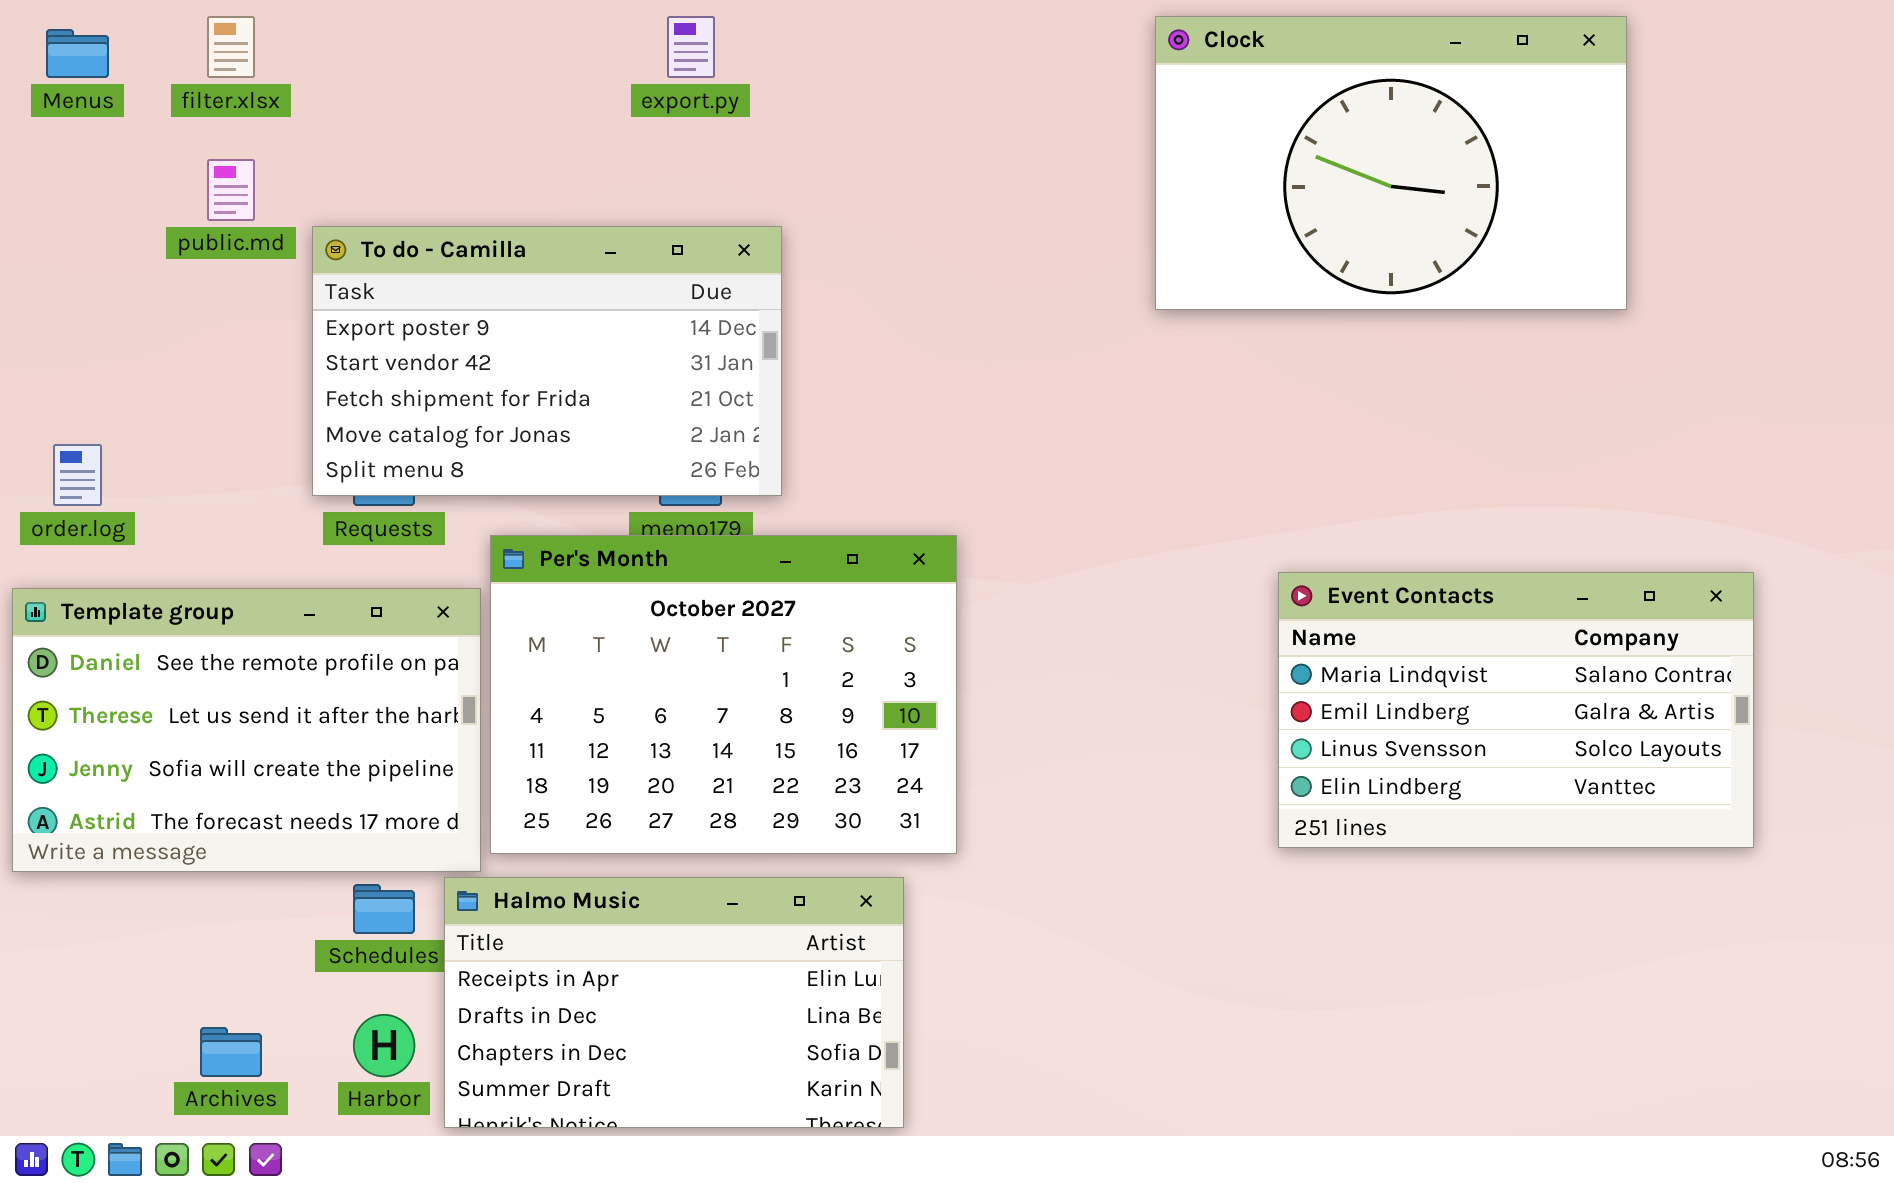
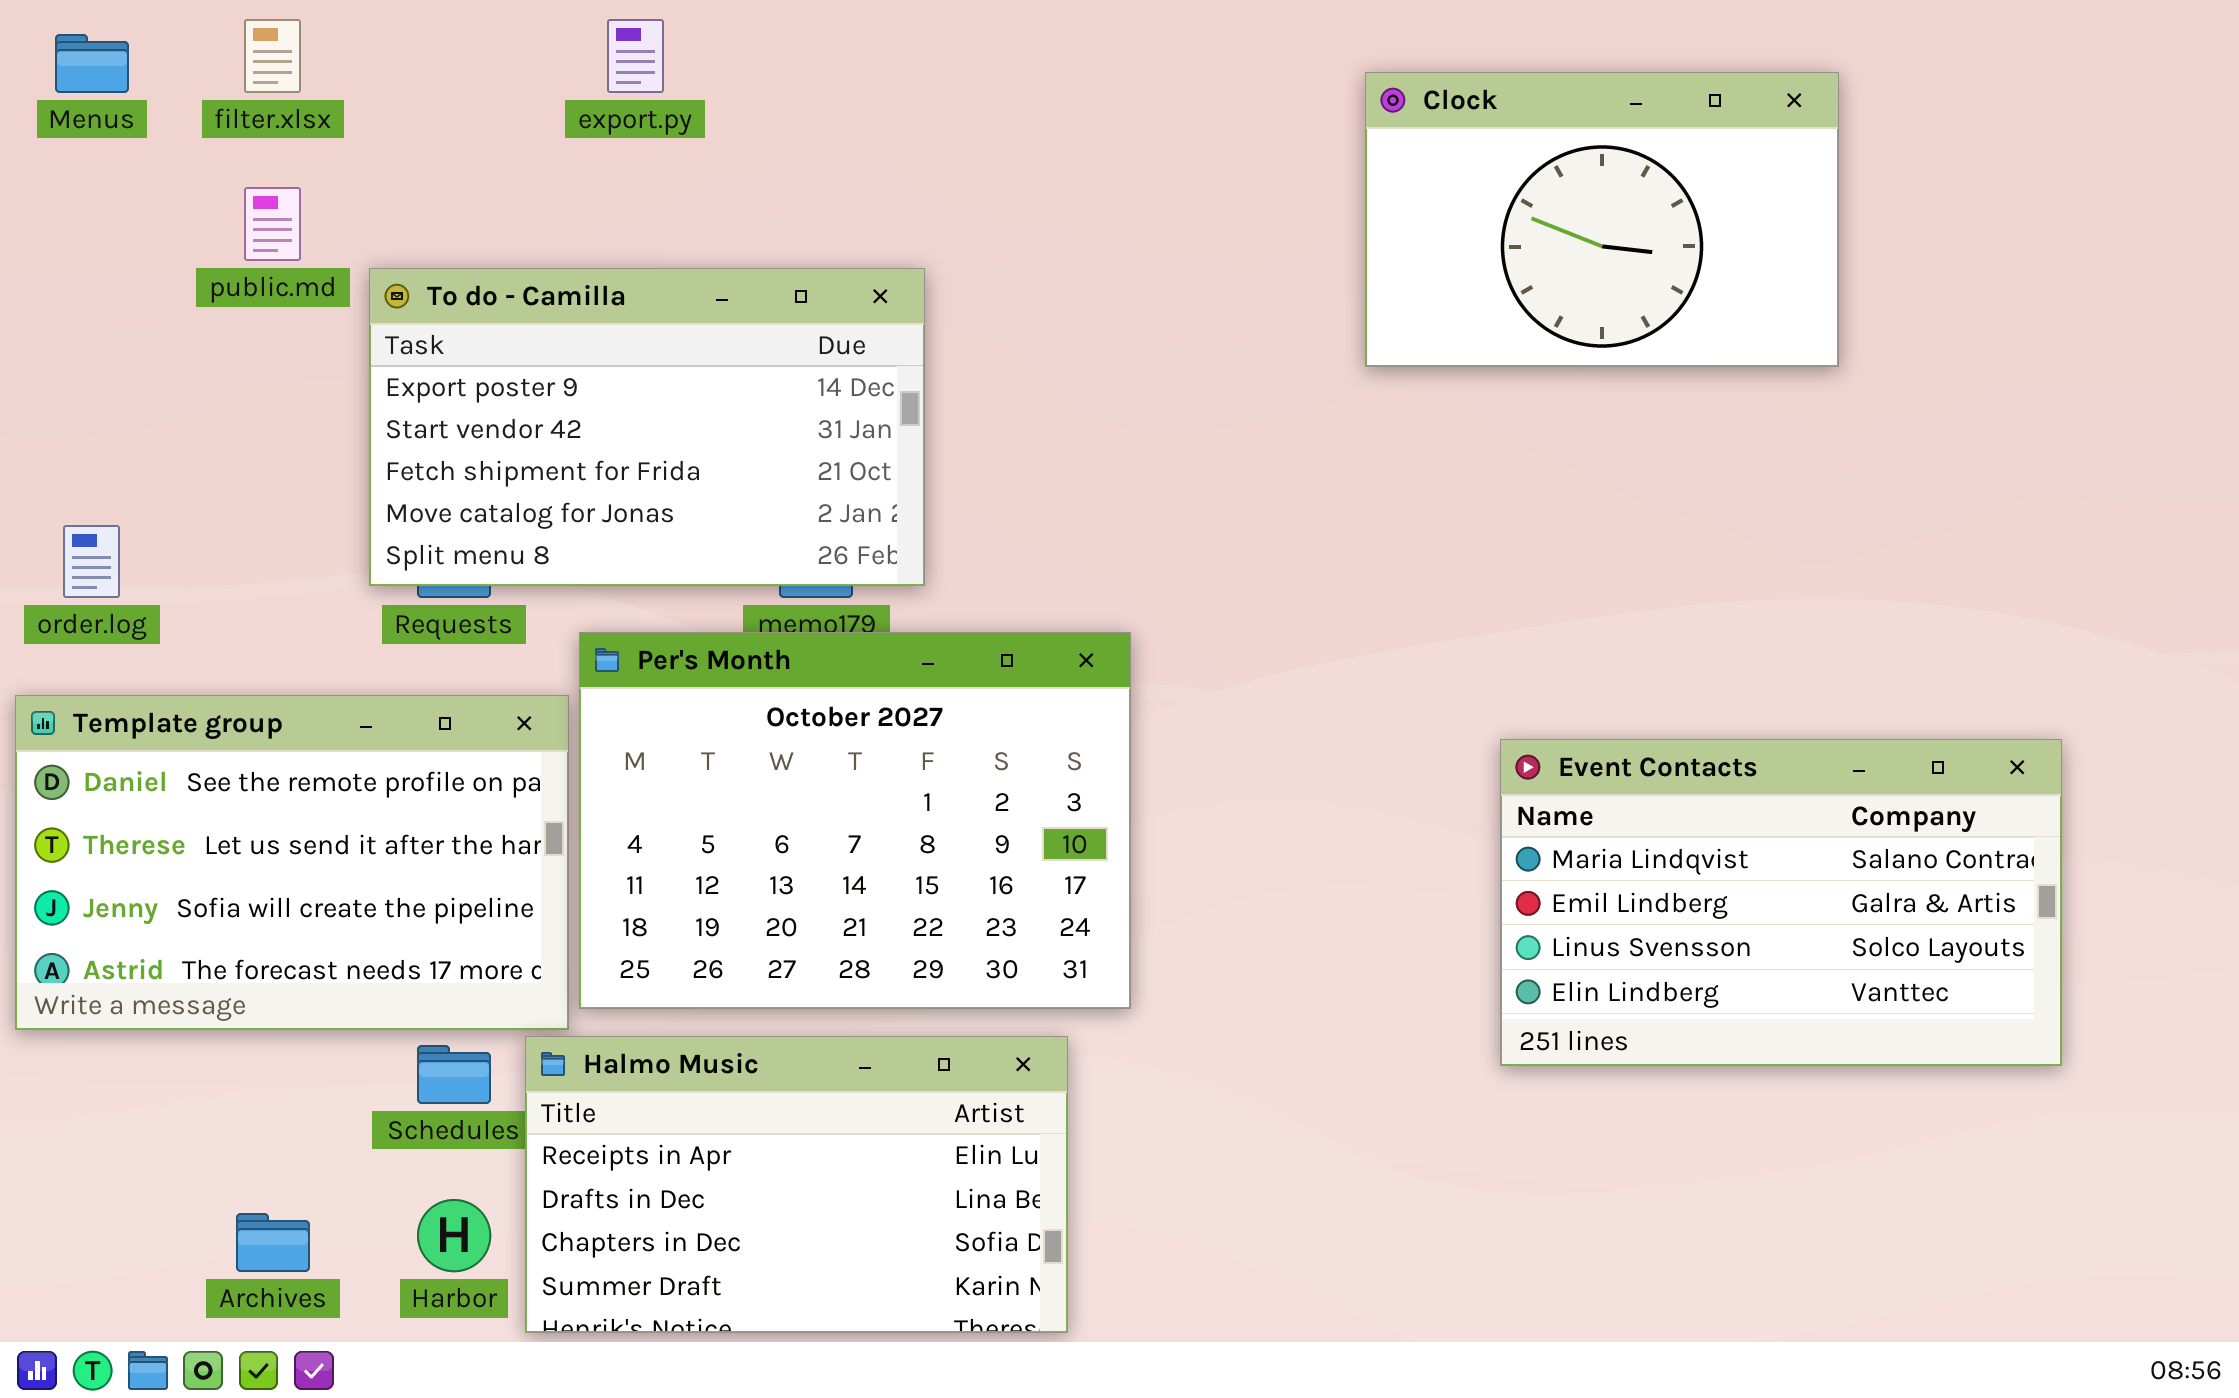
export.py: [667,16,715,78] -> [607,19,664,93], moved
Clock: [1155,16,1627,310] -> [1365,72,1839,367], resized
Event Contacts: [1278,572,1754,848] -> [1500,739,2062,1066], moved

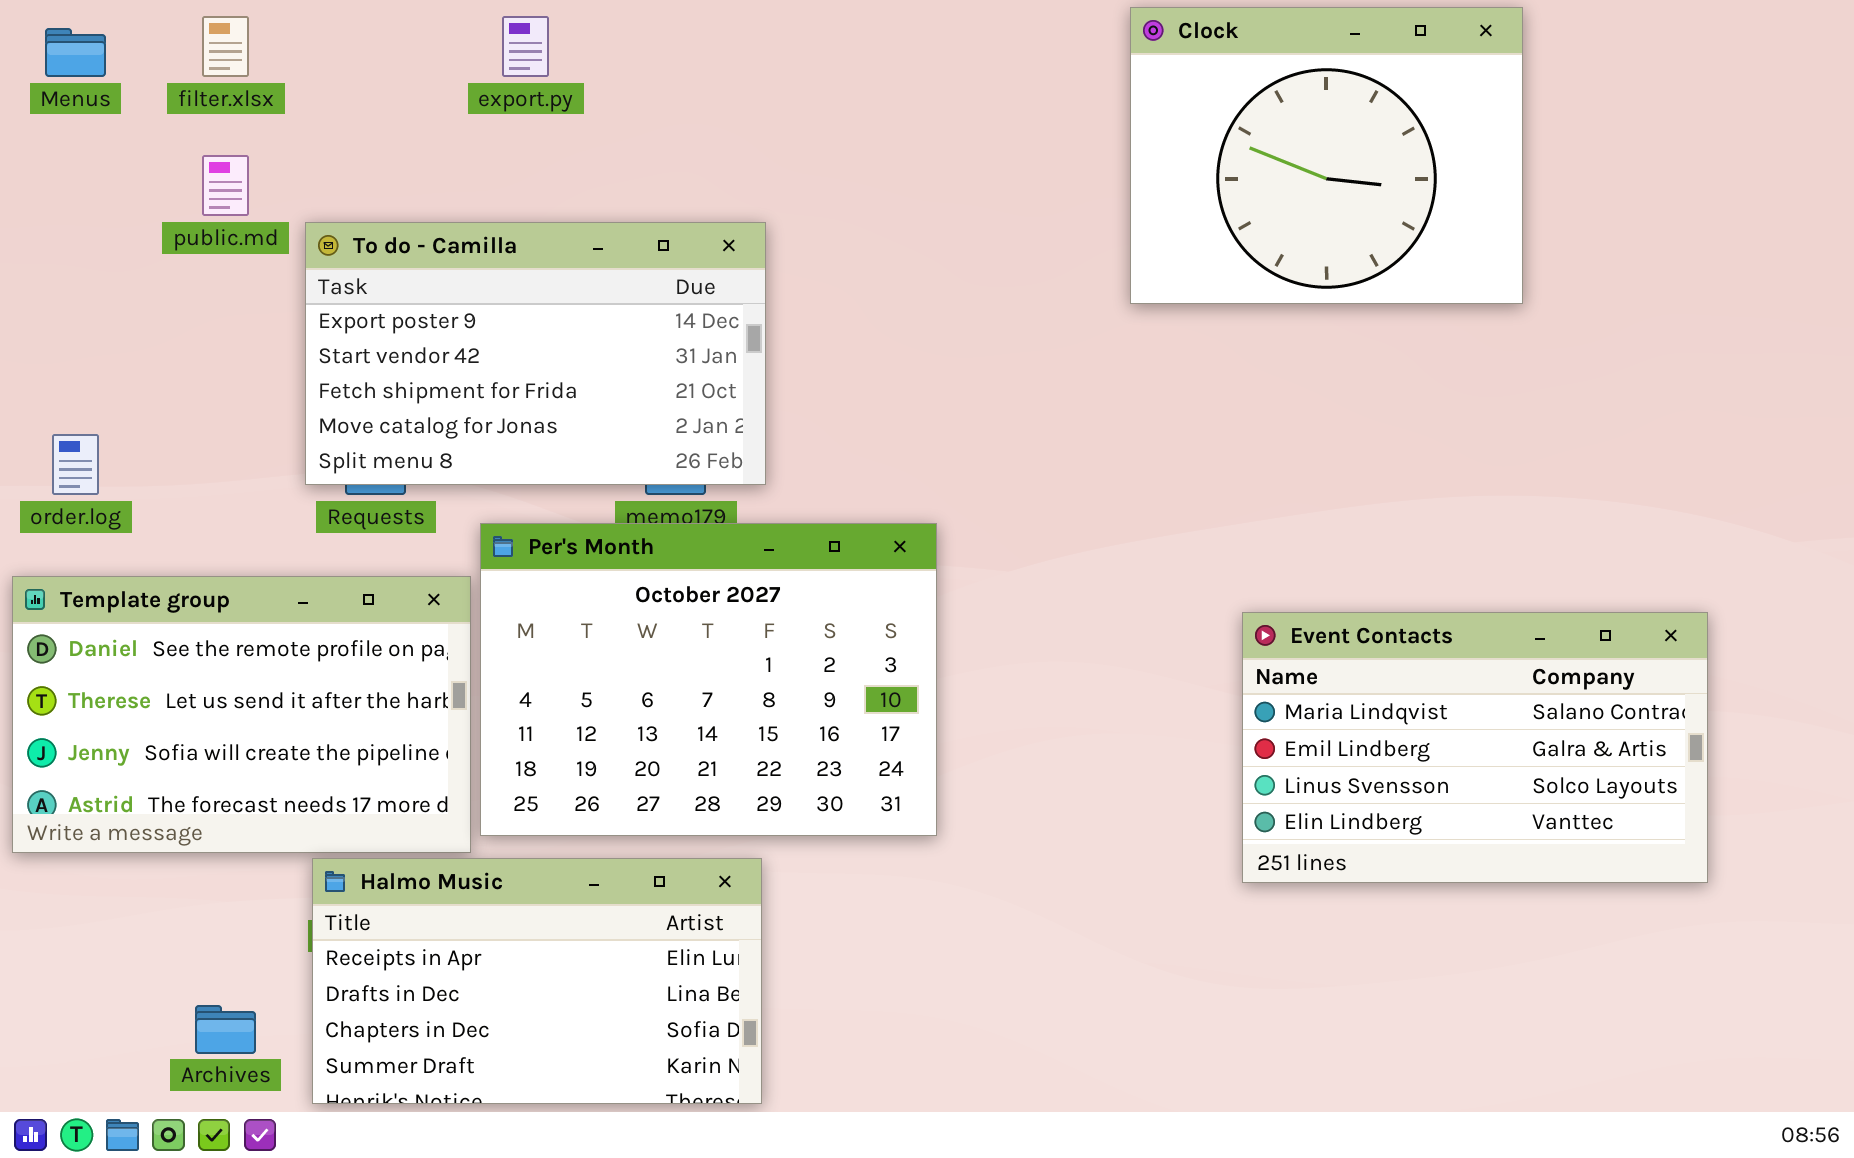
Clock: [1365,72,1839,367] -> [1130,7,1523,304], resized
Halmo Music: [525,1036,1068,1333] -> [312,858,762,1104], moved

